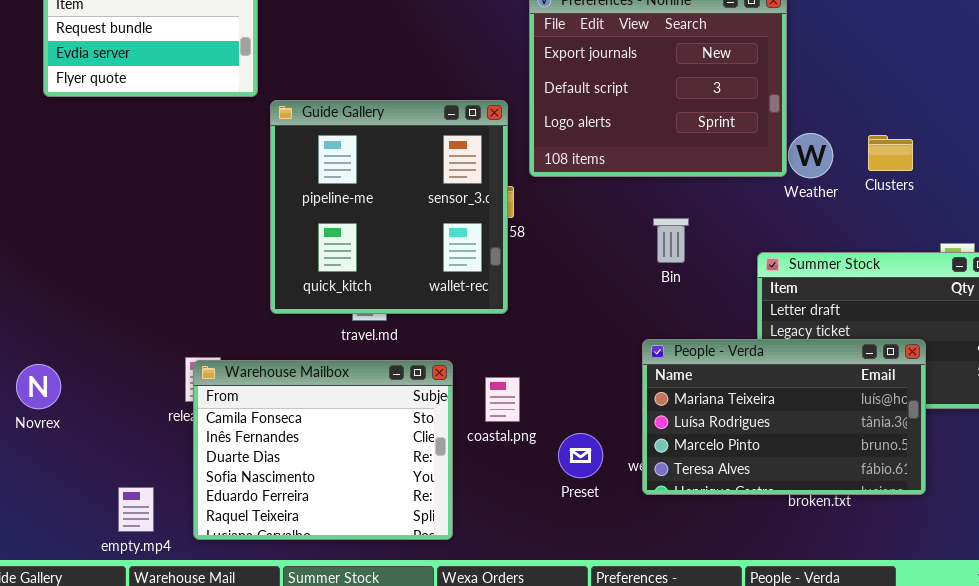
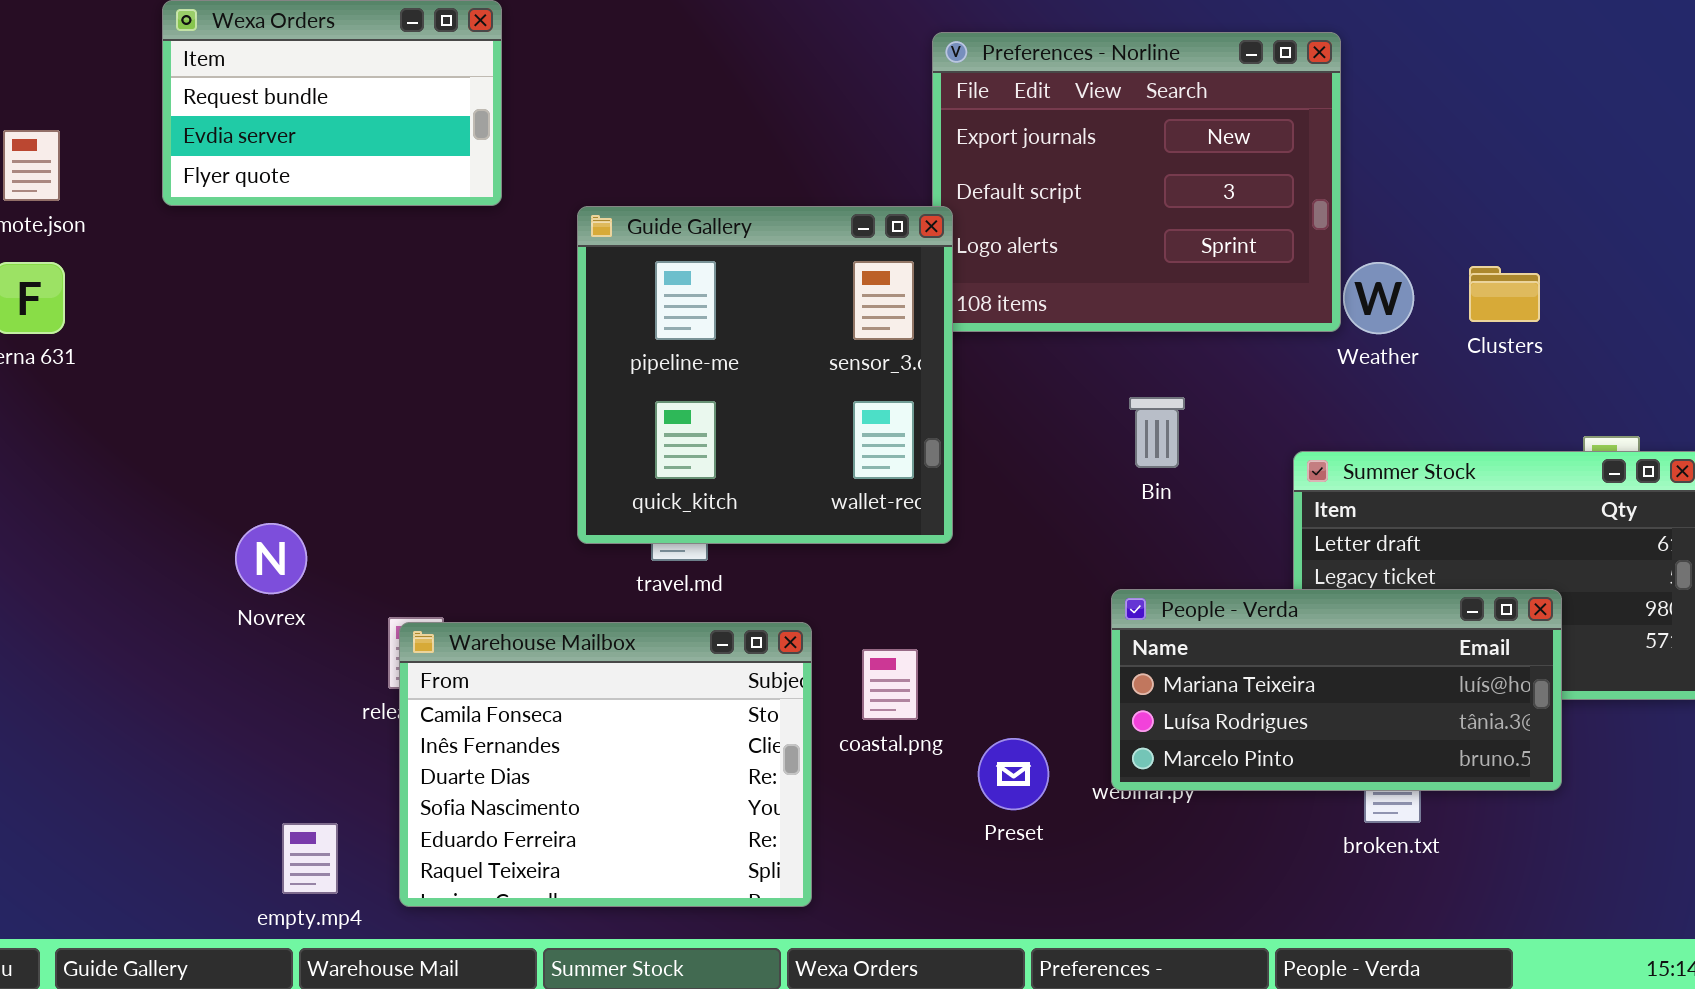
Guide Gallery: [270,100,508,314] -> [577,206,953,544], moved
People - Verda: [642,339,926,495] -> [1111,589,1562,791], resized
Novrex: [16,364,61,409] -> [235,523,307,594], moved

